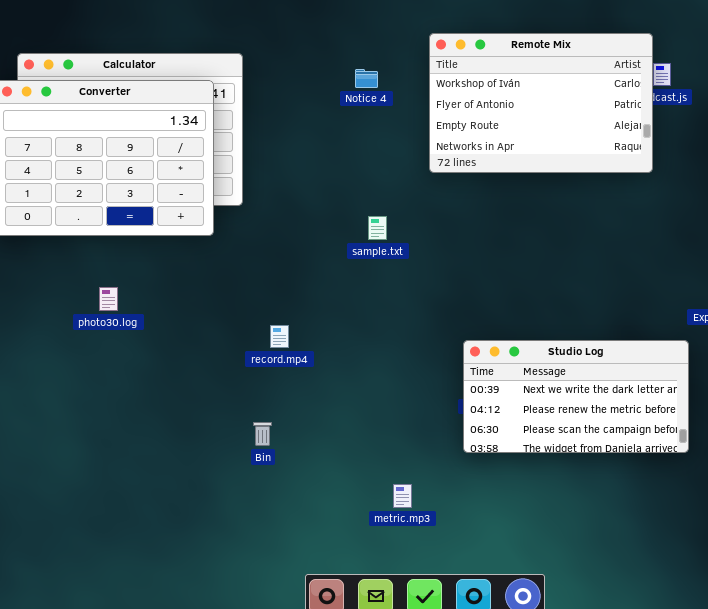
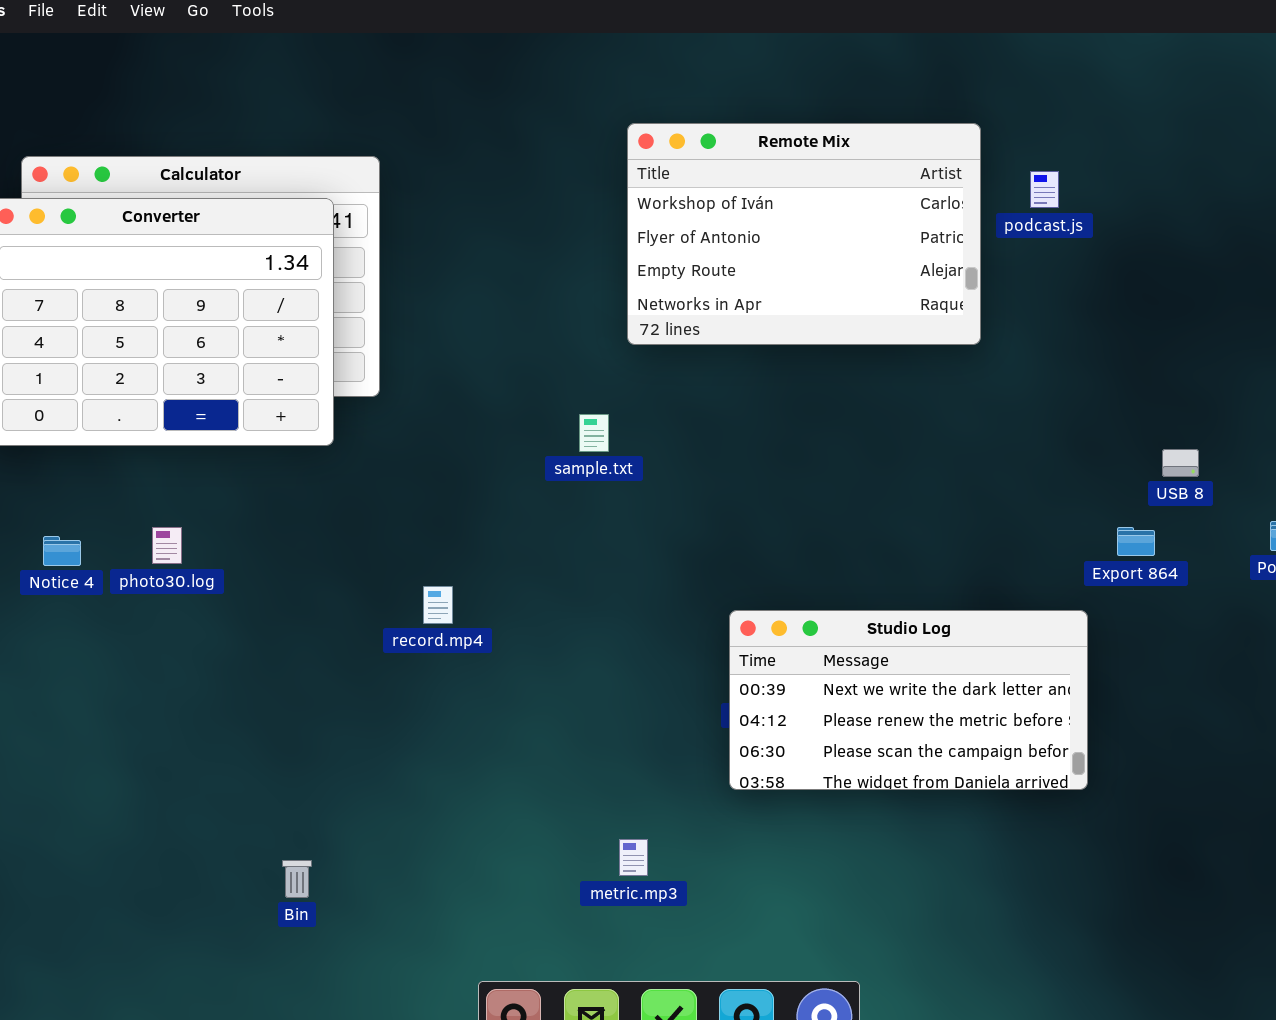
Remote Mix: [429,33,653,173] -> [627,123,981,345], moved
Notice 4: [355,69,378,88] -> [43,536,81,566], moved
Bin: [253,422,272,446] -> [282,860,312,898], moved

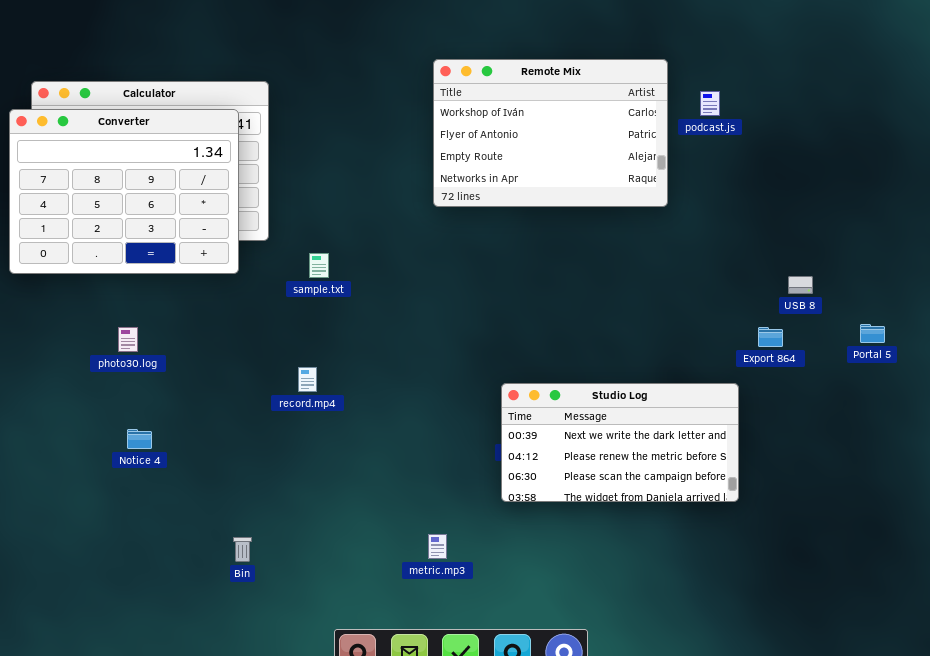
sample.txt: [579,414,609,452] -> [309,253,329,278], moved
Notice 4: [43,536,81,566] -> [127,429,152,449], moved
Bin: [282,860,312,898] -> [233,537,252,562], moved

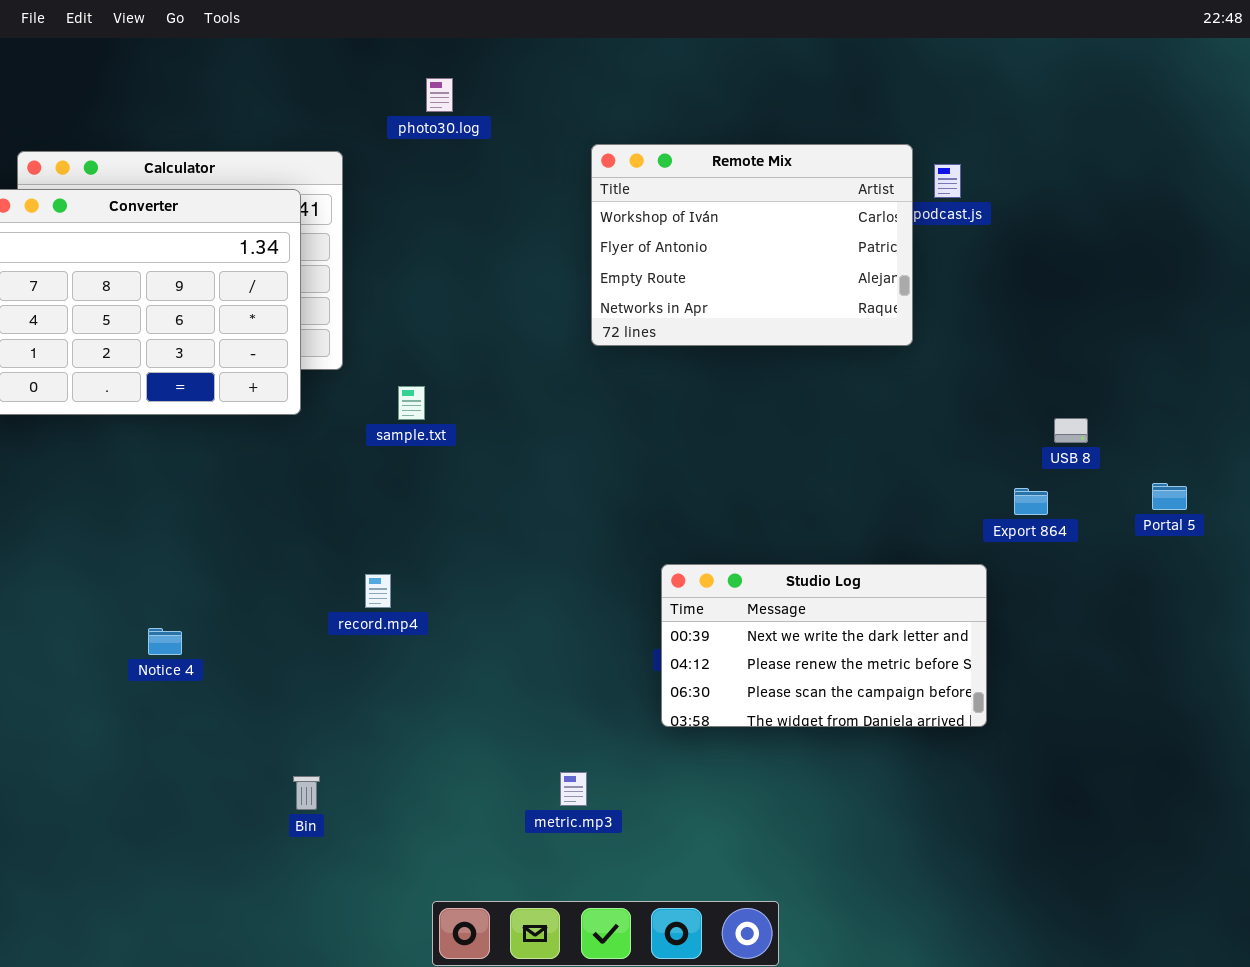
Remote Mix: [433,59,668,207] -> [591,144,913,346], moved
photo30.log: [118,327,138,352] -> [426,78,453,112], moved
record.mp4: [298,367,317,392] -> [365,574,391,608], moved

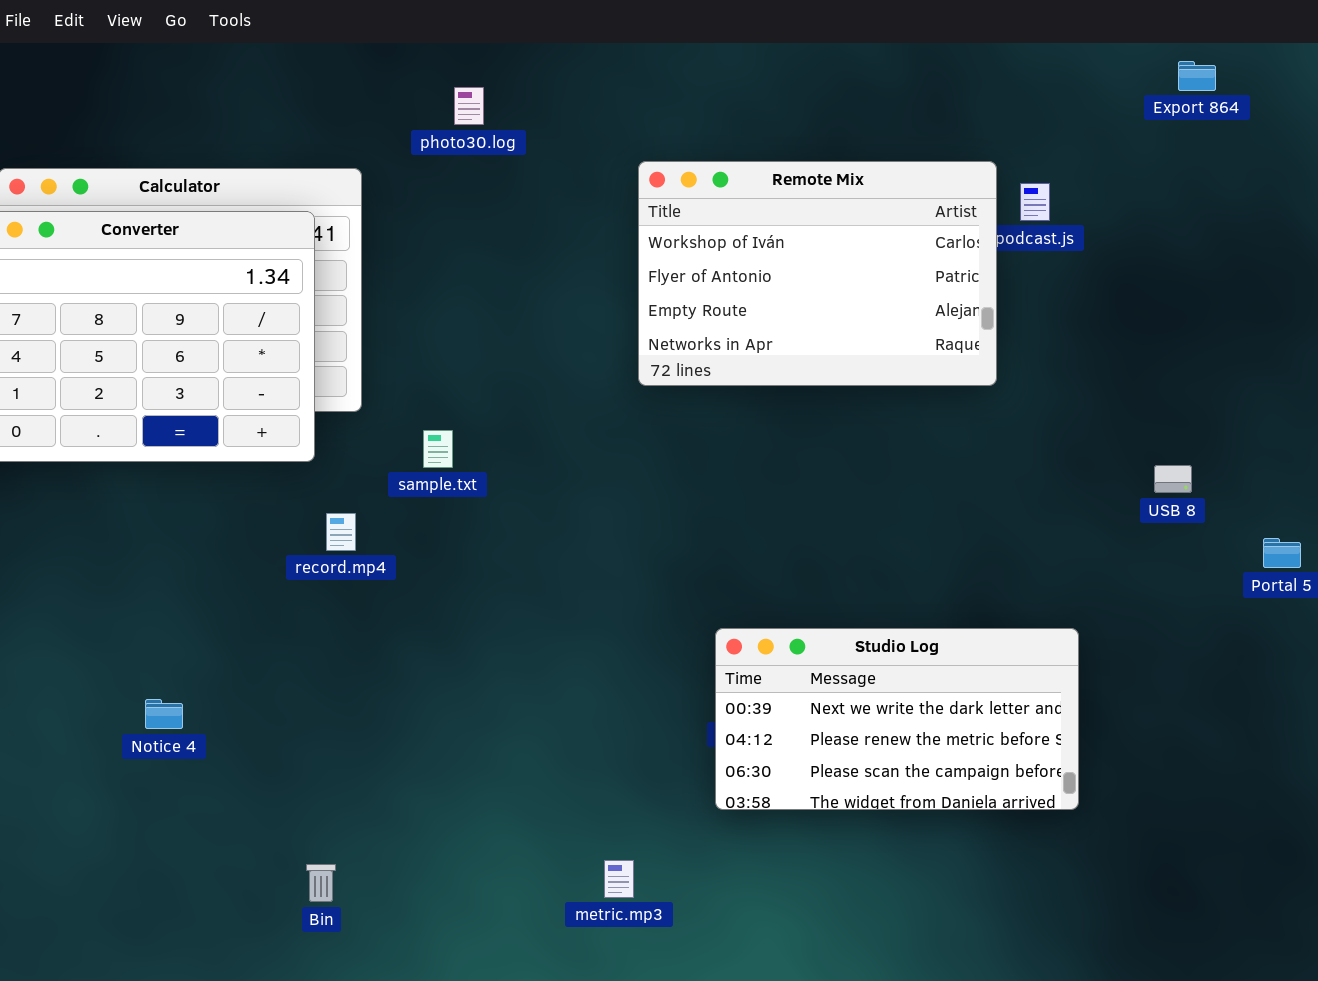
Export 864: [1014,488,1048,515] -> [1178,61,1216,91], moved
record.mp4: [365,574,391,608] -> [326,513,356,551], moved

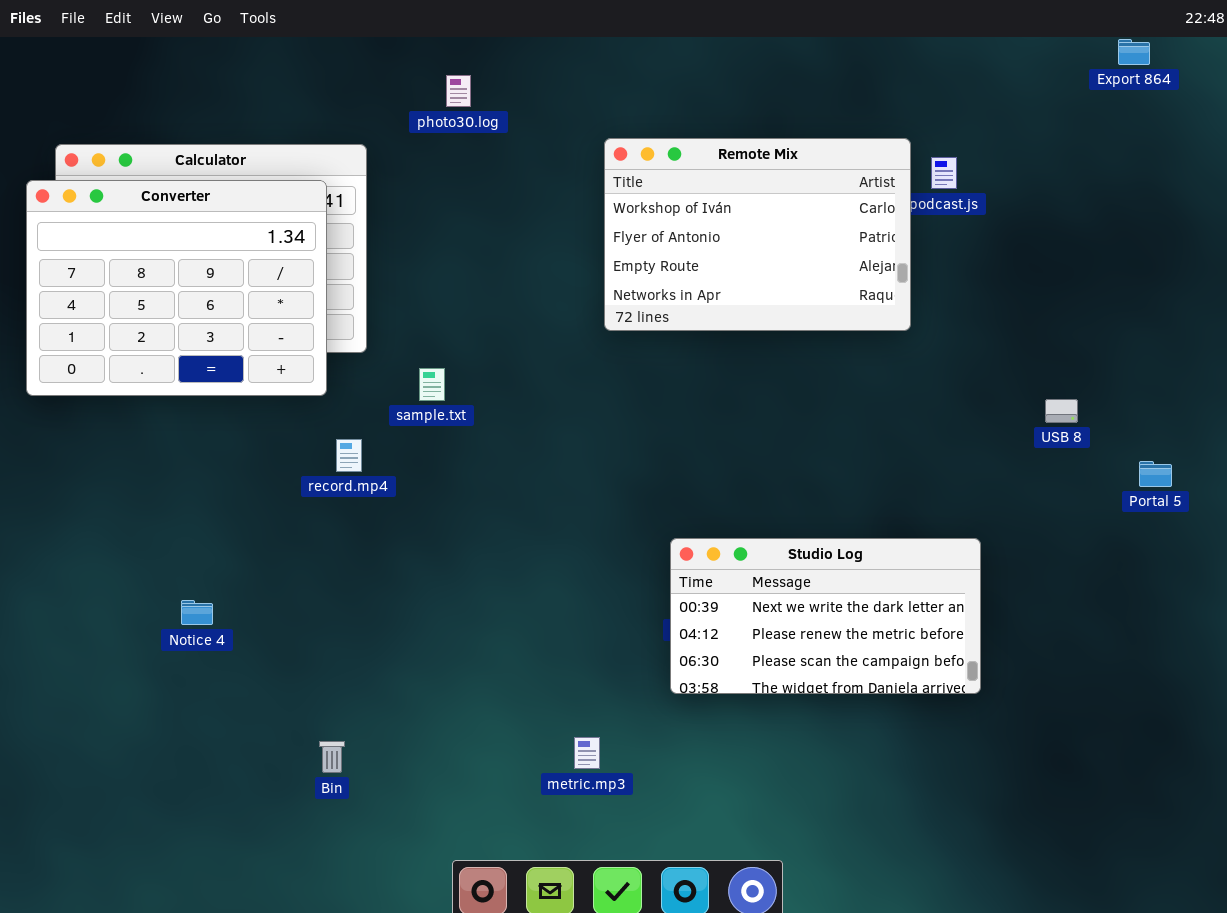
Export 864: [1178,61,1216,91] -> [1118,39,1150,65], moved

